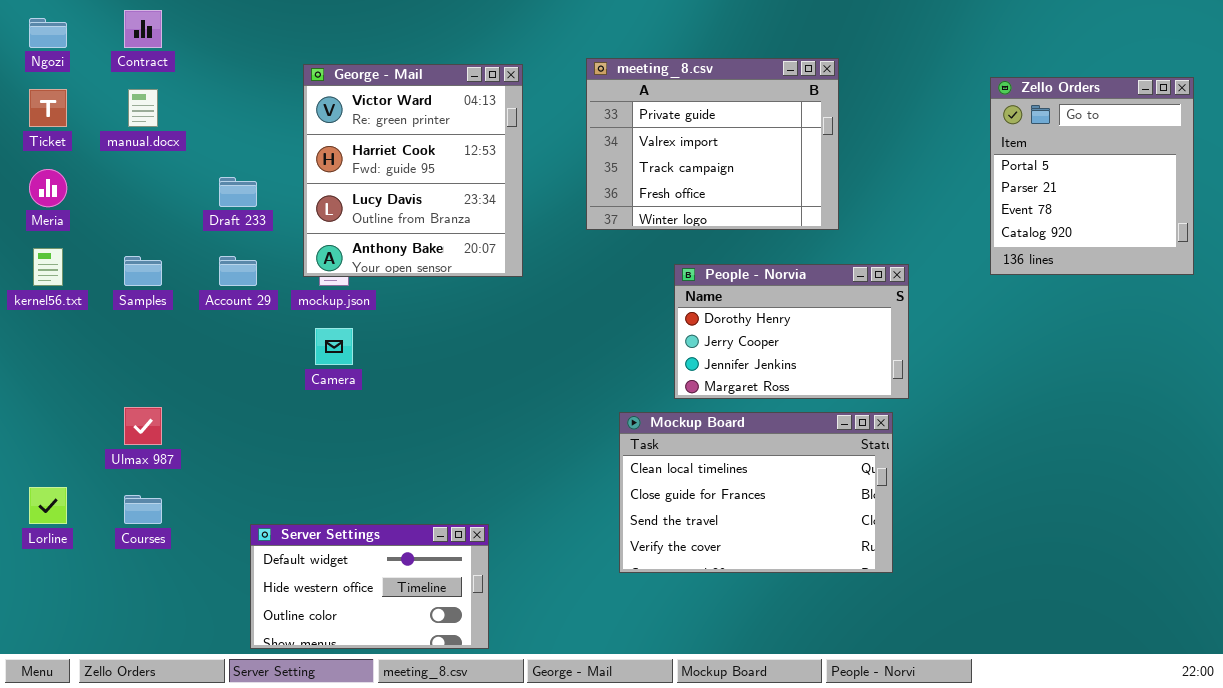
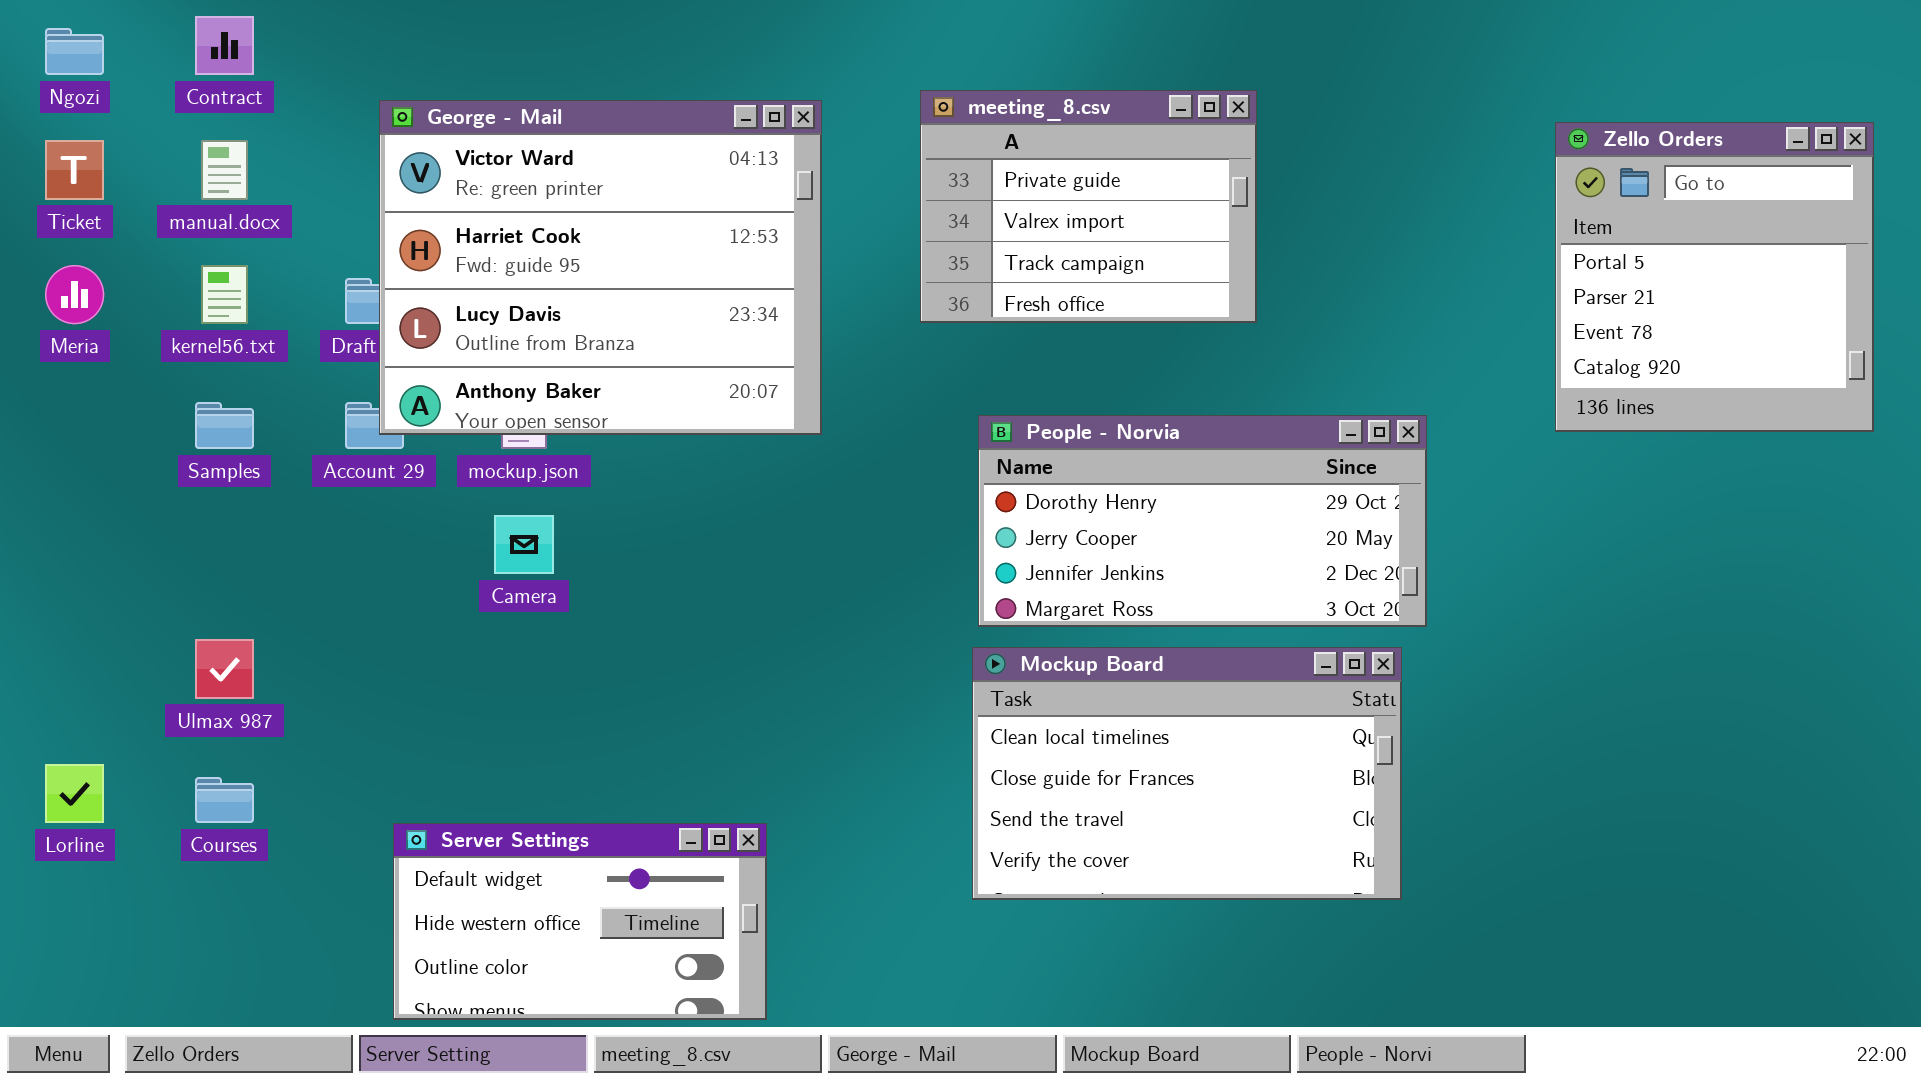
meeting_8.csv: [586,58,839,230] -> [920,90,1257,323], resized
George - Mail: [303,64,523,277] -> [379,100,822,435], resized
kernel56.txt: [33,248,63,286] -> [201,265,248,324], moved
People - Norvia: [674,264,909,399] -> [978,415,1427,627], resized

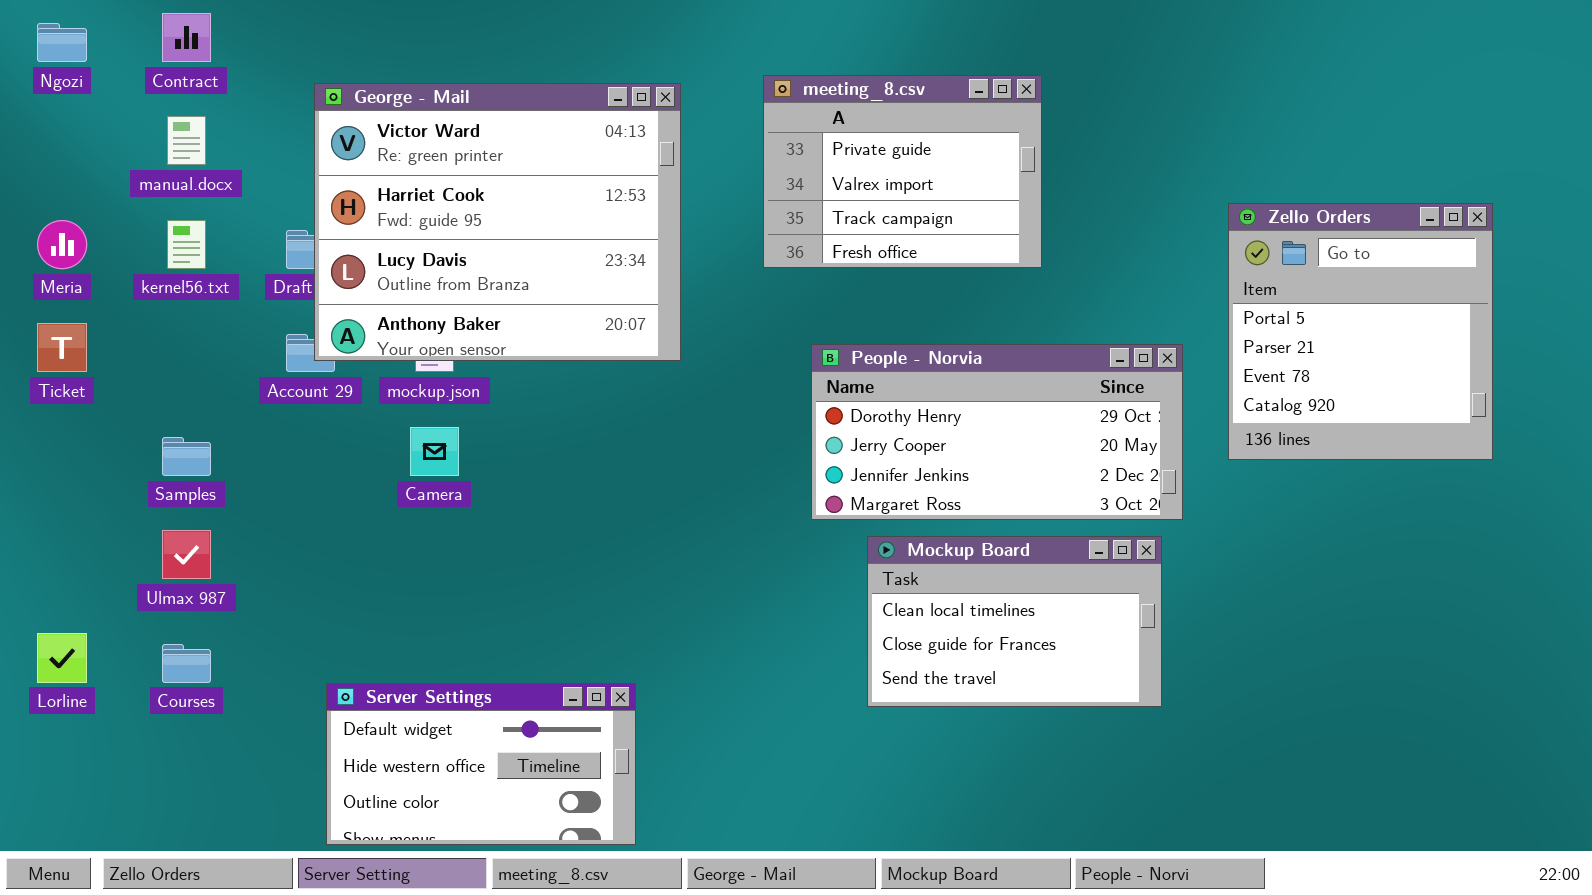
Zello Orders: [1555,122,1874,432] -> [1228,203,1493,460], moved
Ticket: [45,140,104,200] -> [37,323,87,372], moved
Samples: [195,402,254,449] -> [162,437,211,476], moved
Mockup Board: [972,647,1402,900] -> [867,536,1162,707], resized

